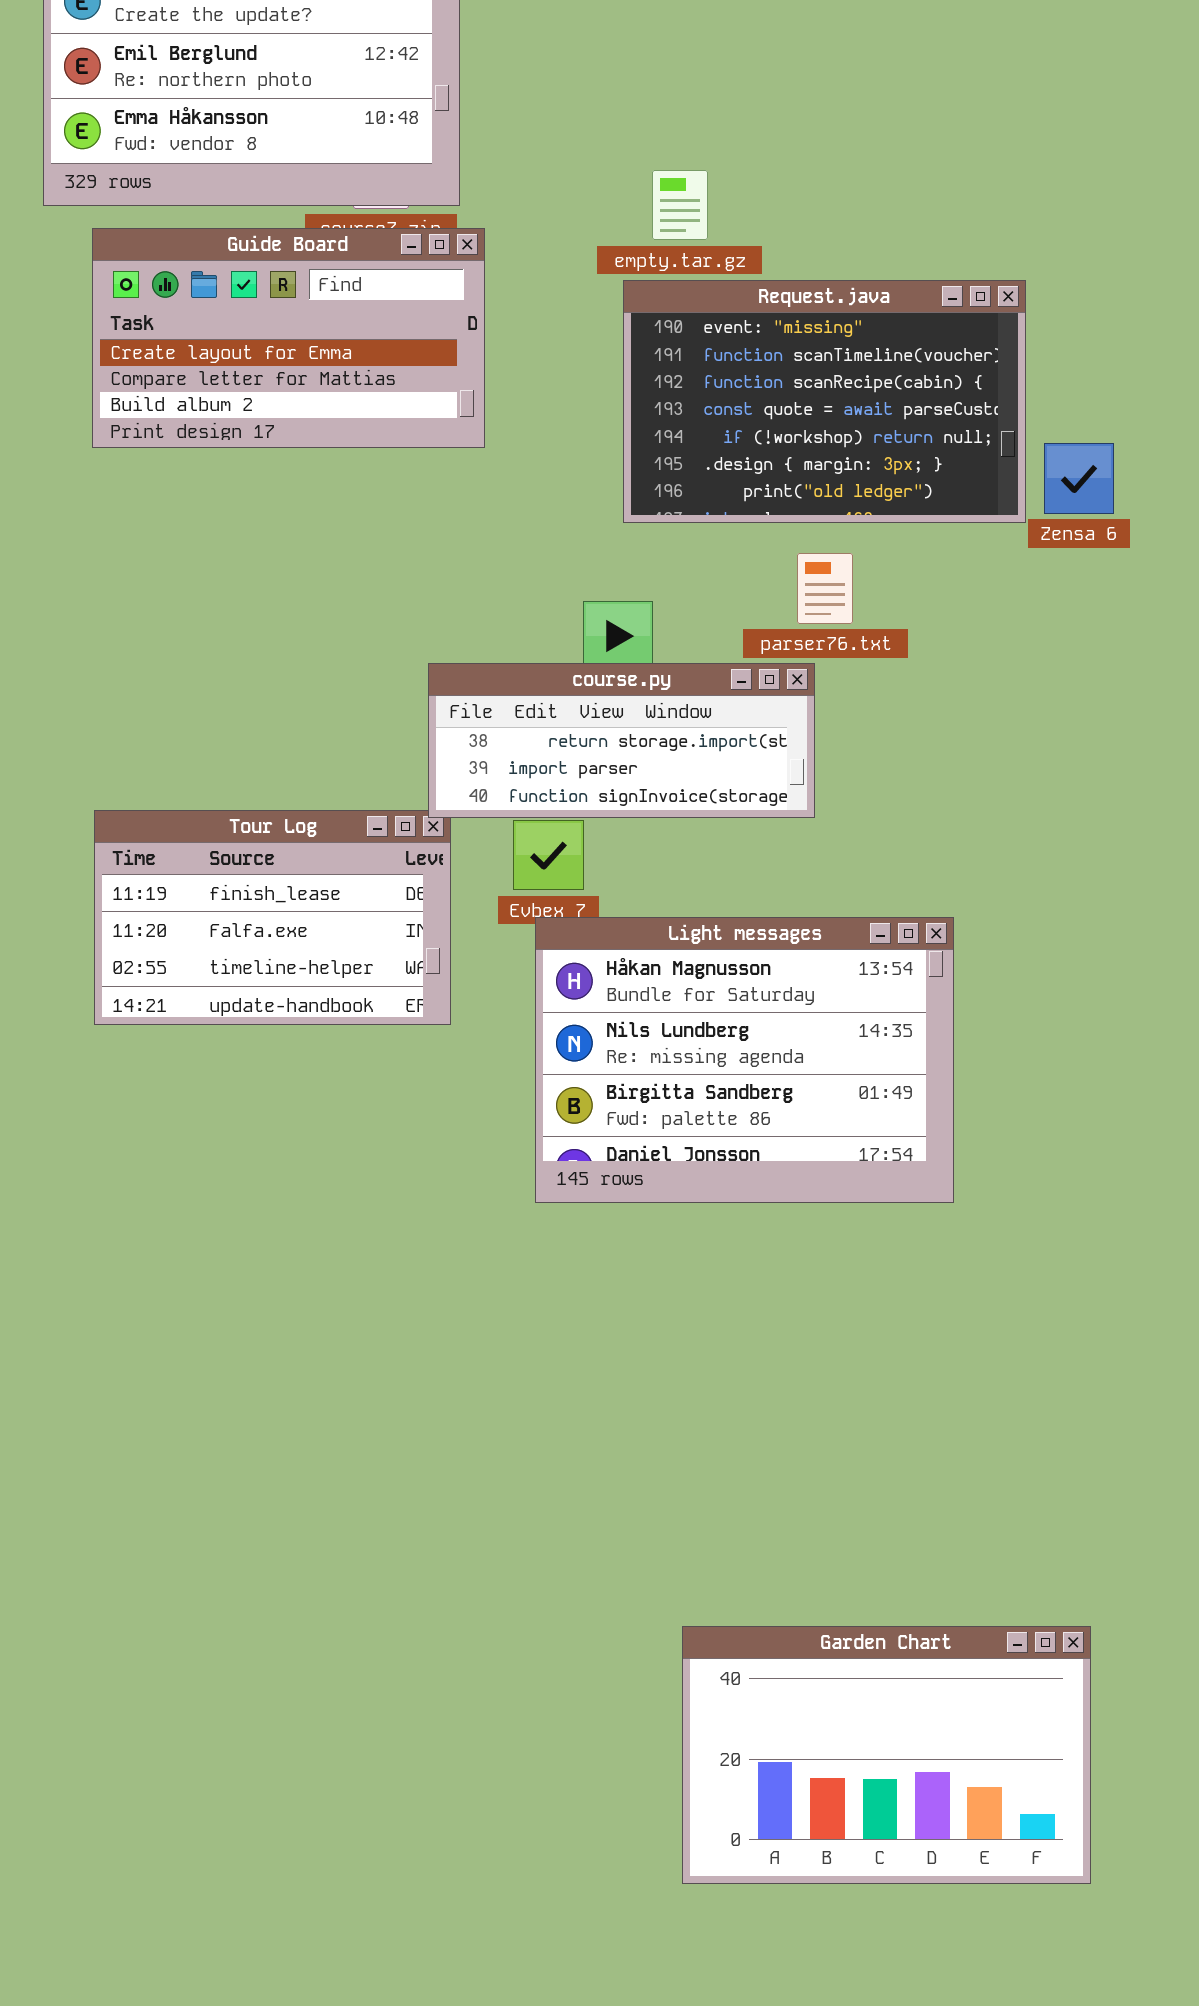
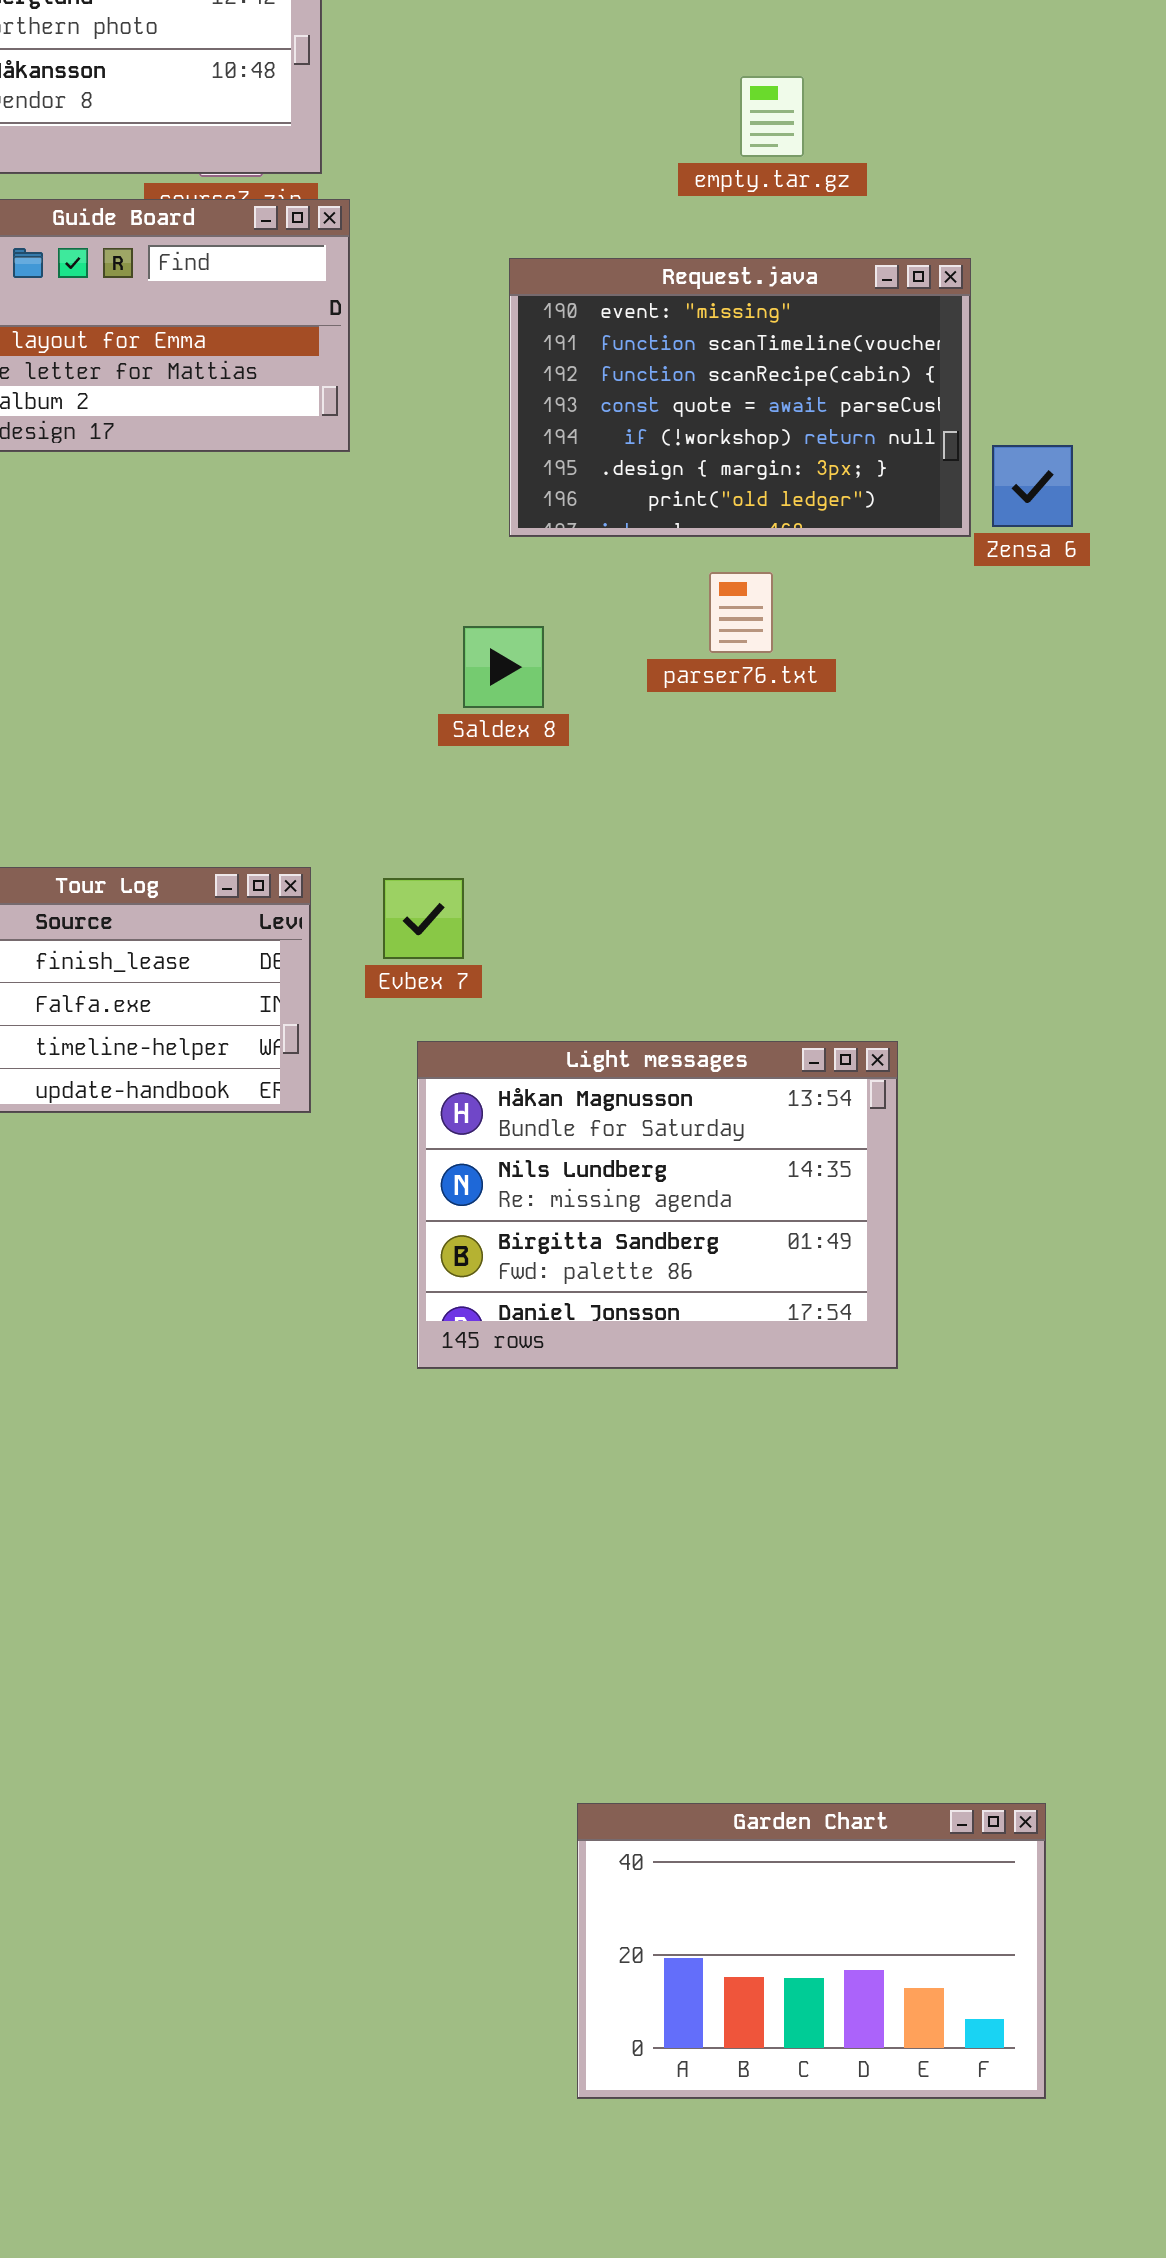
empty.tar.gz: [652,170,708,240] -> [740,76,804,157], moved
course.py: [428,663,815,818] -> none, closed
Light messages: [535,917,954,1203] -> [417,1041,898,1369], moved

